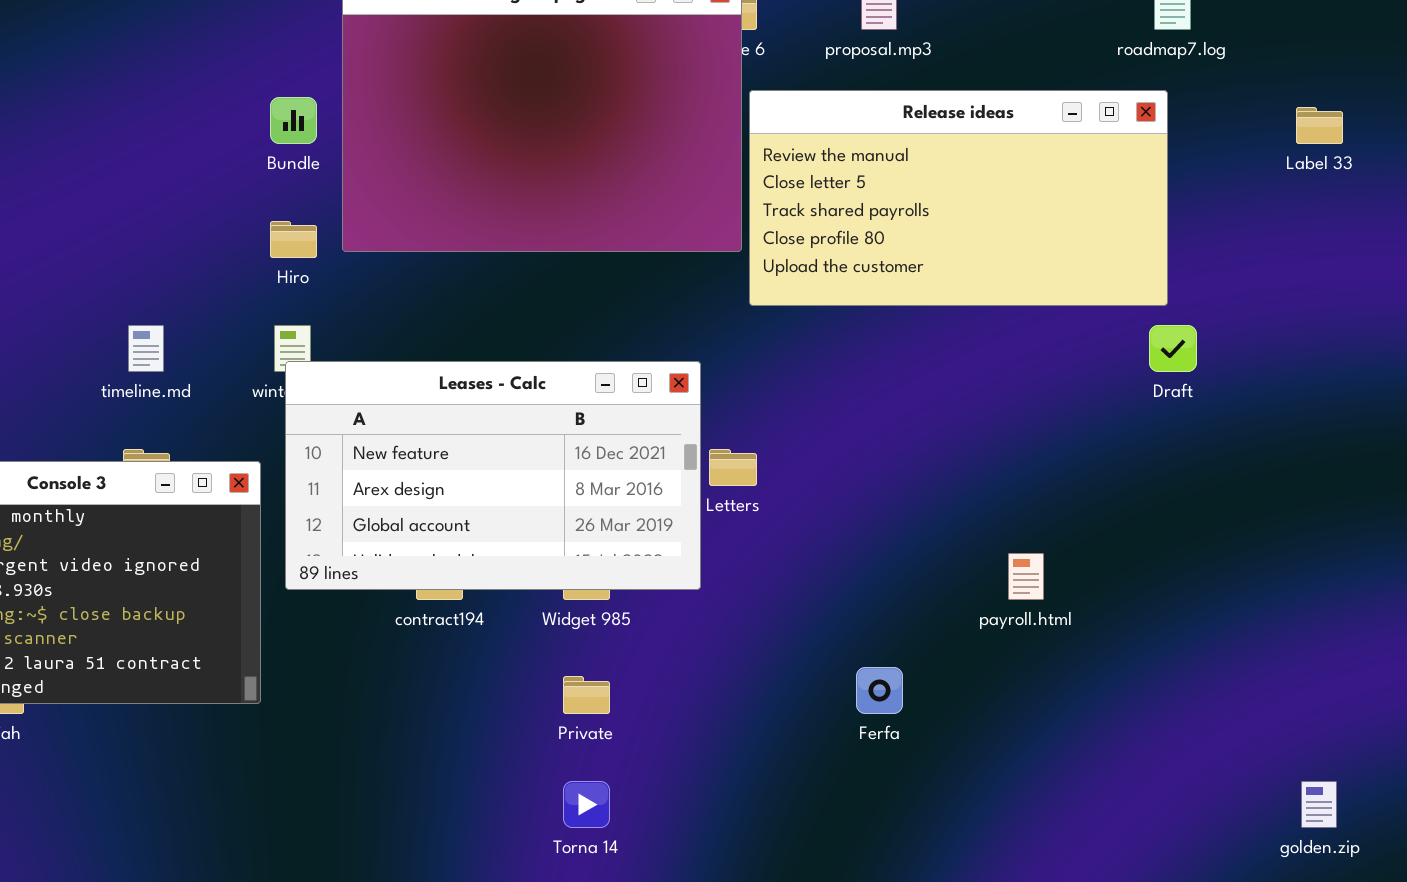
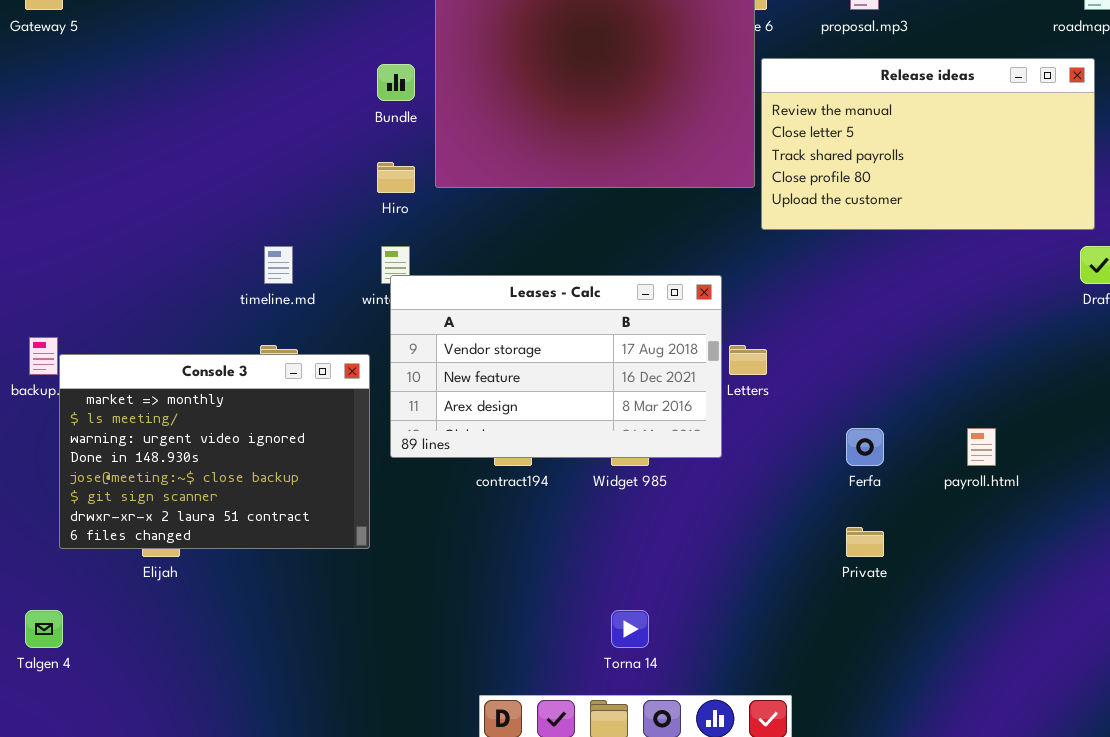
Leases - Calc: [285,361,701,590] -> [390,275,722,458], scrolled up 1 row
Ferfa: [856,667,903,714] -> [846,428,884,466], moved
Private: [563,676,610,714] -> [846,527,884,557], moved

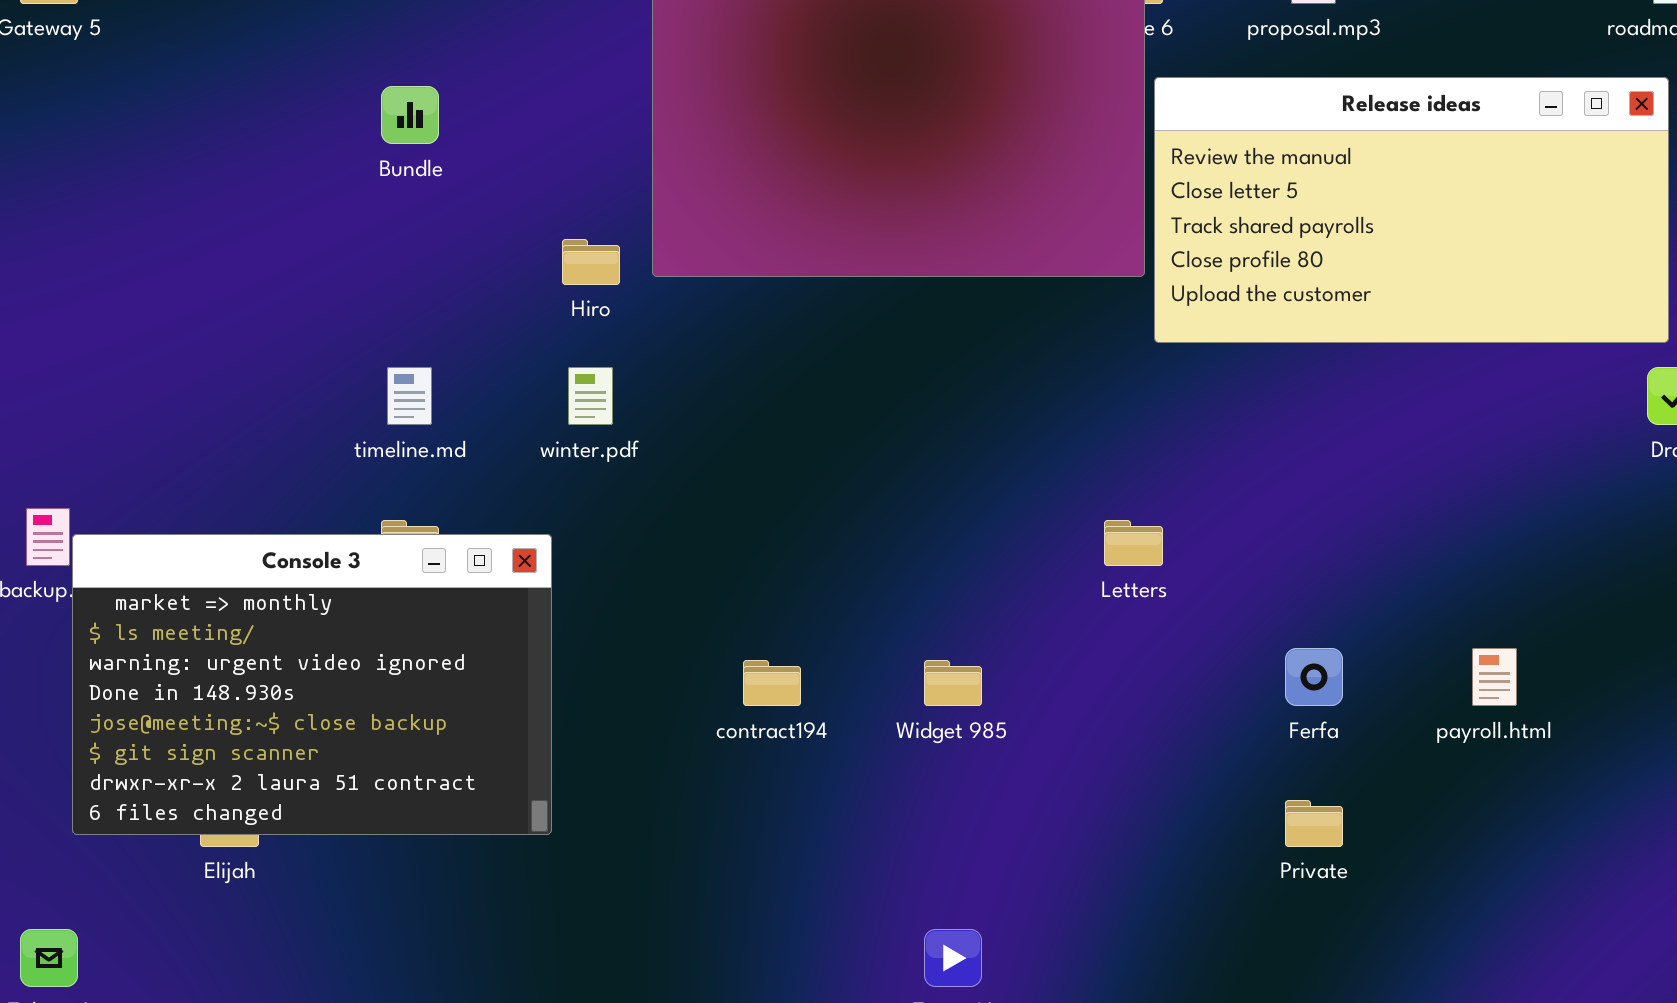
Bundle: [377,64,415,101] -> [381,86,439,144], moved
Leases - Calc: [390,275,722,458] -> none, closed

